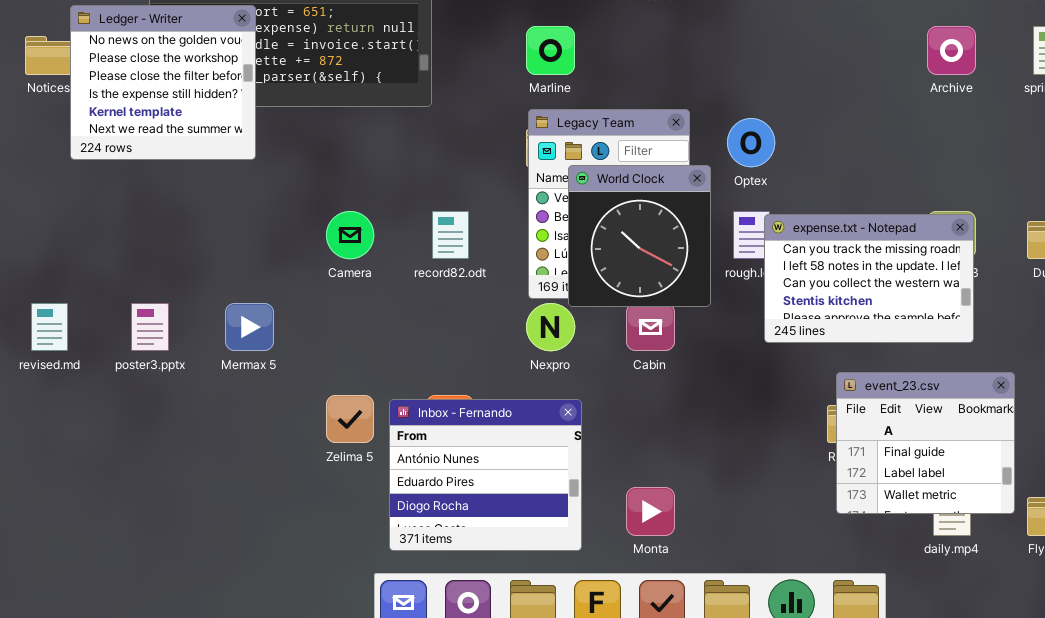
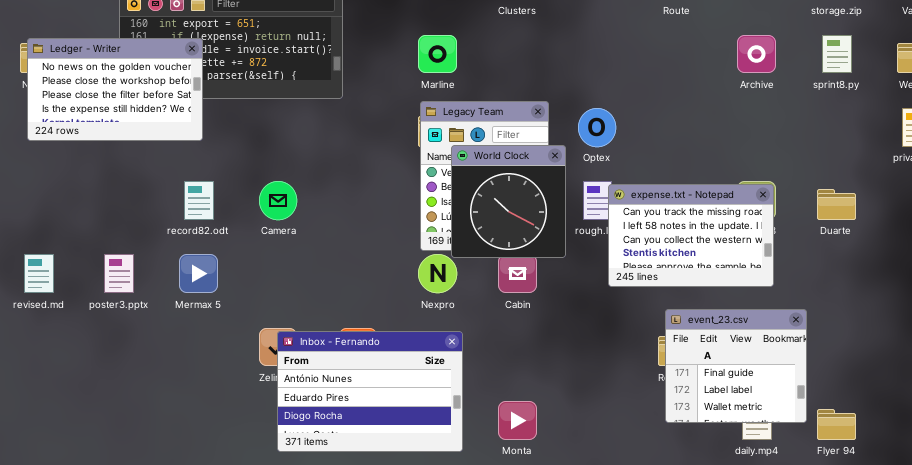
Ledger - Writer: [70,5,256,160] -> [27,38,203,141], resized
record82.odt: [432,211,469,259] -> [184,181,214,220], moved
Inbox - Fernando: [389,399,582,551] -> [277,331,463,452], resized

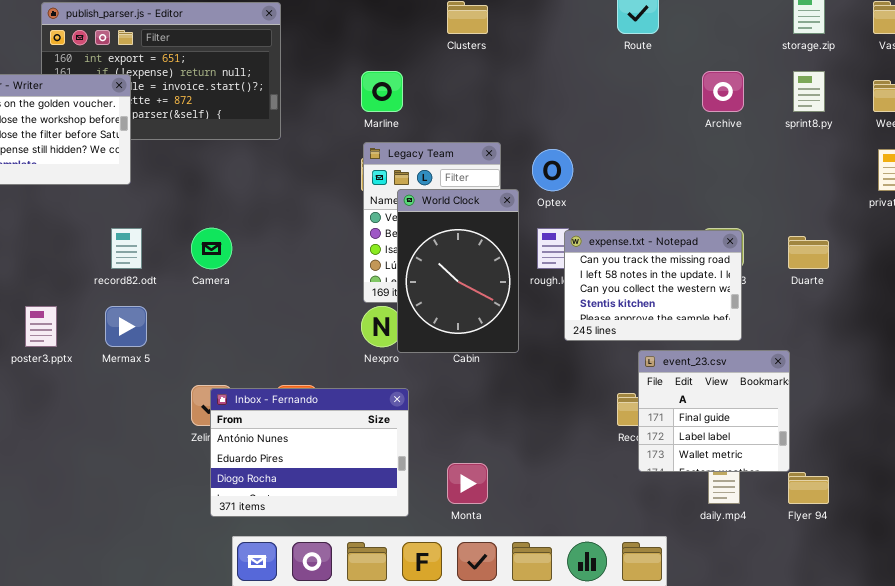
World Clock: [451,145,566,258] -> [397,189,519,353], resized
event_23.csv: [665,309,807,423] -> [638,350,790,472], moved

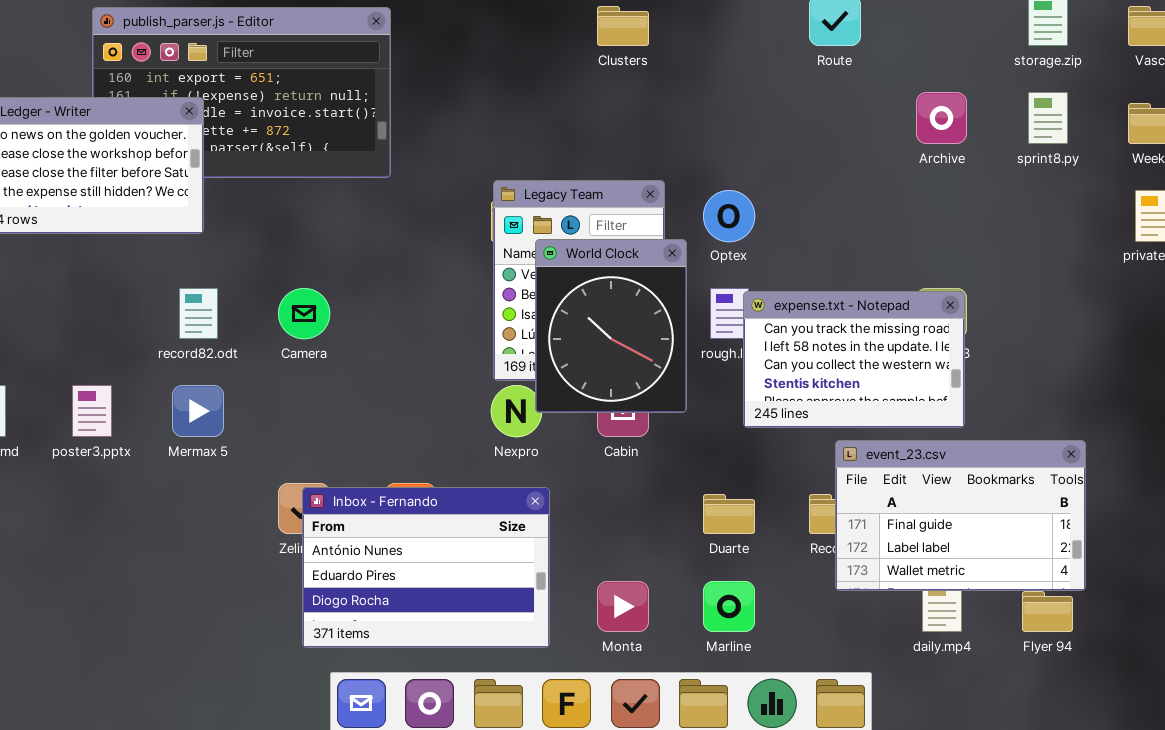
Marline: [361,71,403,112] -> [703,581,755,632], moved
World Clock: [397,189,519,353] -> [535,239,687,413], resized
Duarte: [788,236,829,269] -> [703,494,755,534], moved
event_23.csv: [638,350,790,472] -> [835,440,1086,591], resized

